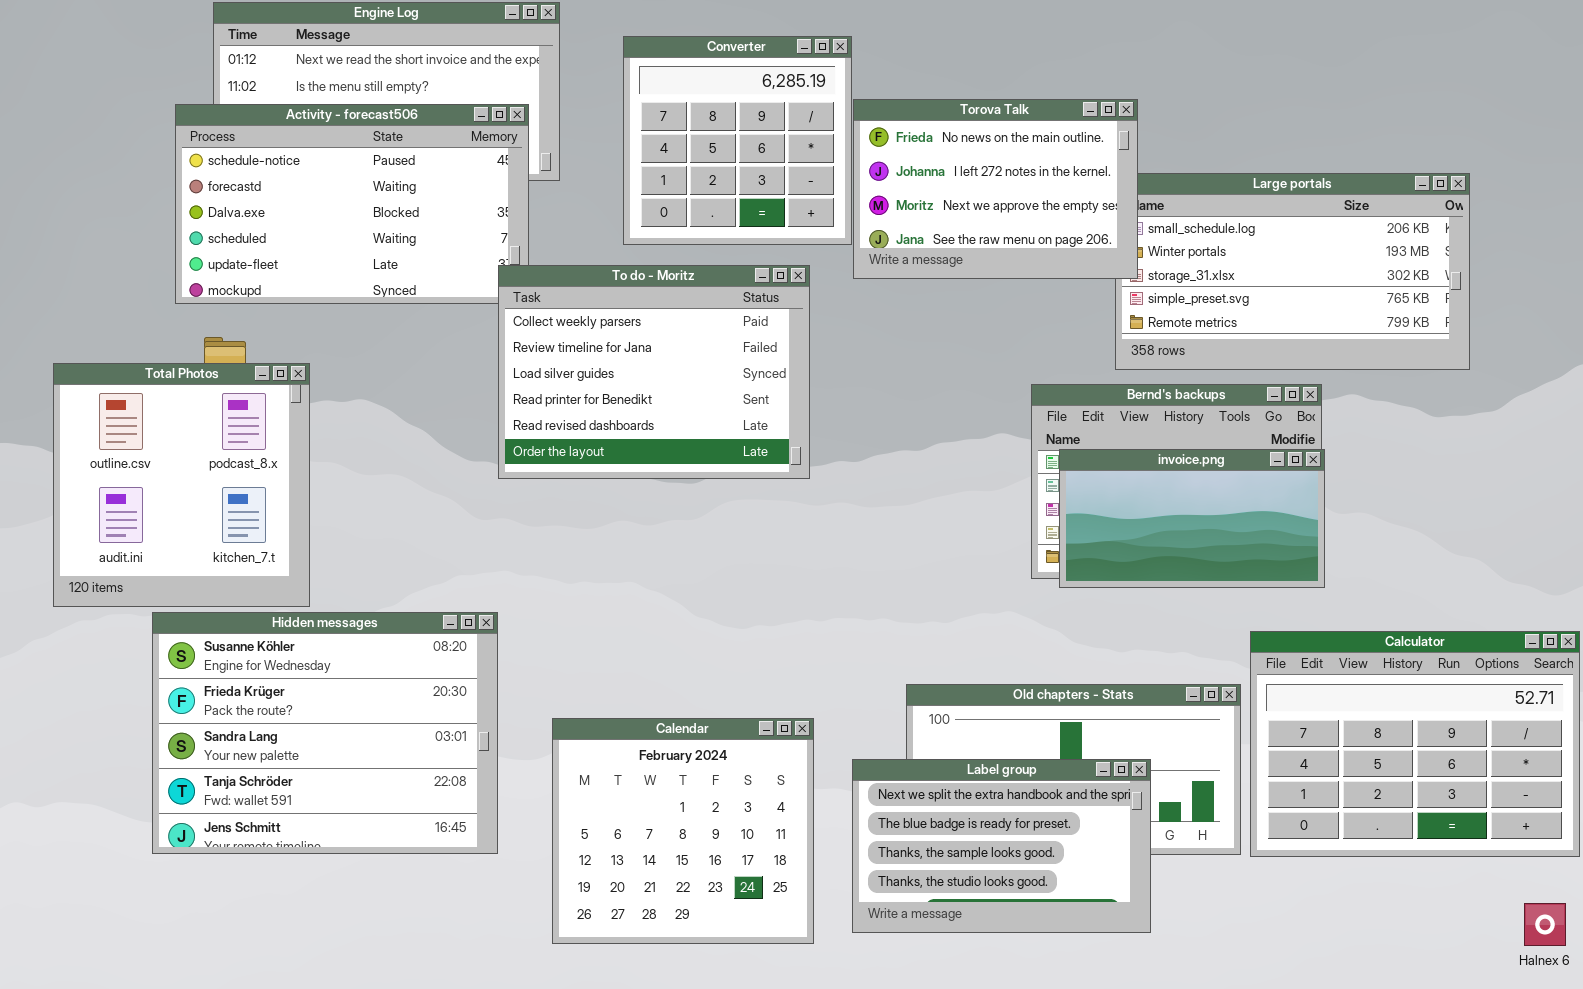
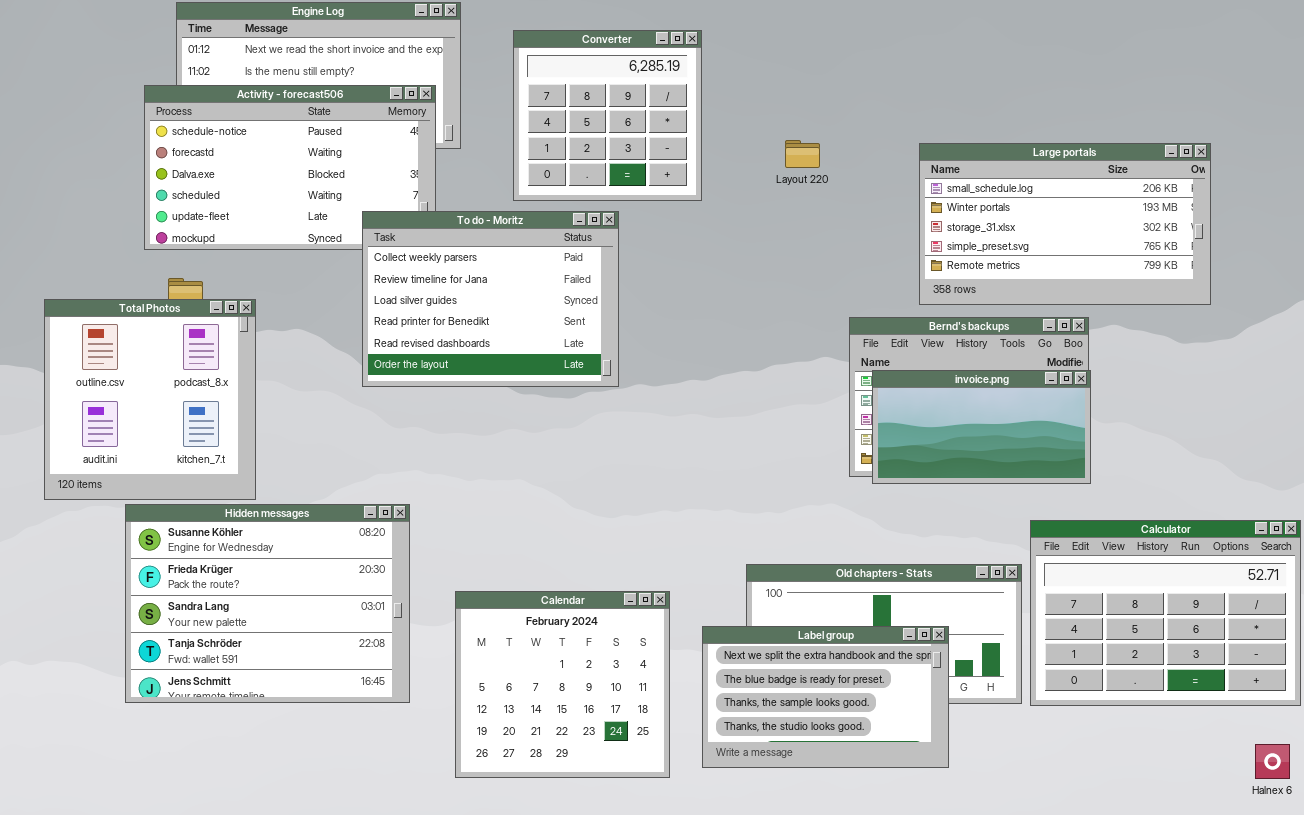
Torova Talk: [853,99,1138,279] -> none, closed
To do - Moritz: [498,265,810,479] -> [362,211,619,387], moved

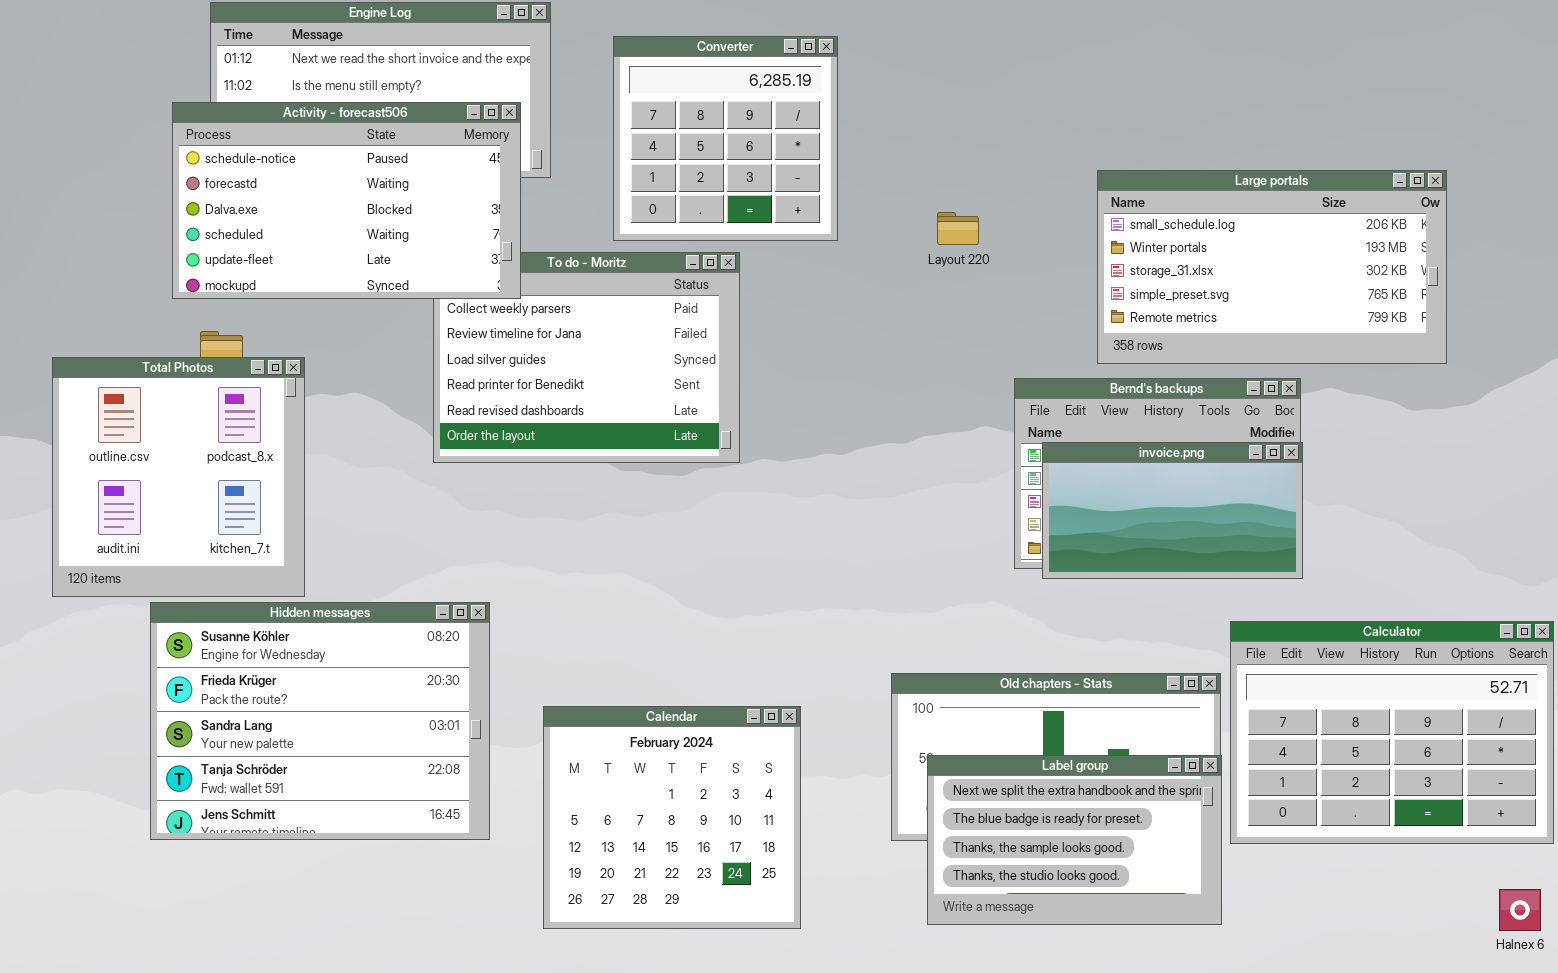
Activity - forecast506: [144,85,436,250] -> [172,102,521,299], raised
Layout 220: [785,140,820,168] -> [937,212,979,245], moved
Label group: [702,626,949,768] -> [927,755,1222,925], moved

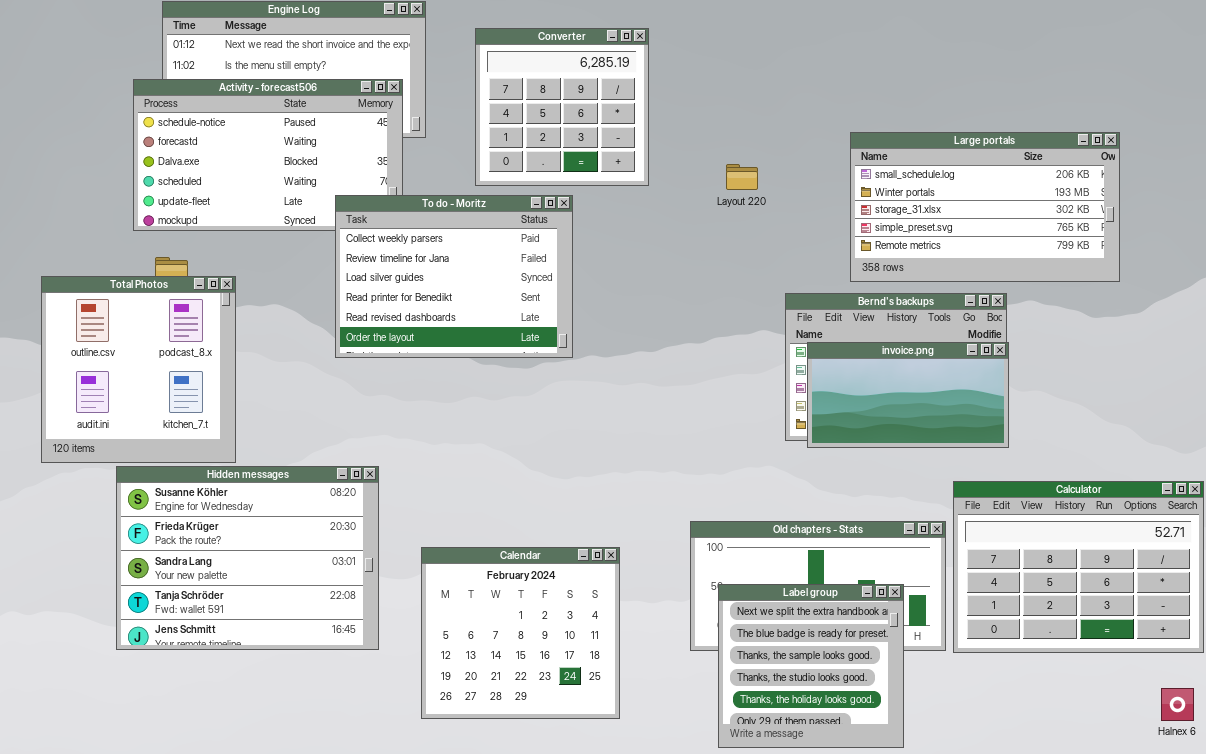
To do - Moritz: [433,252,740,463] -> [335,195,573,358], raised
Label group: [927,755,1222,925] -> [718,584,904,748], resized

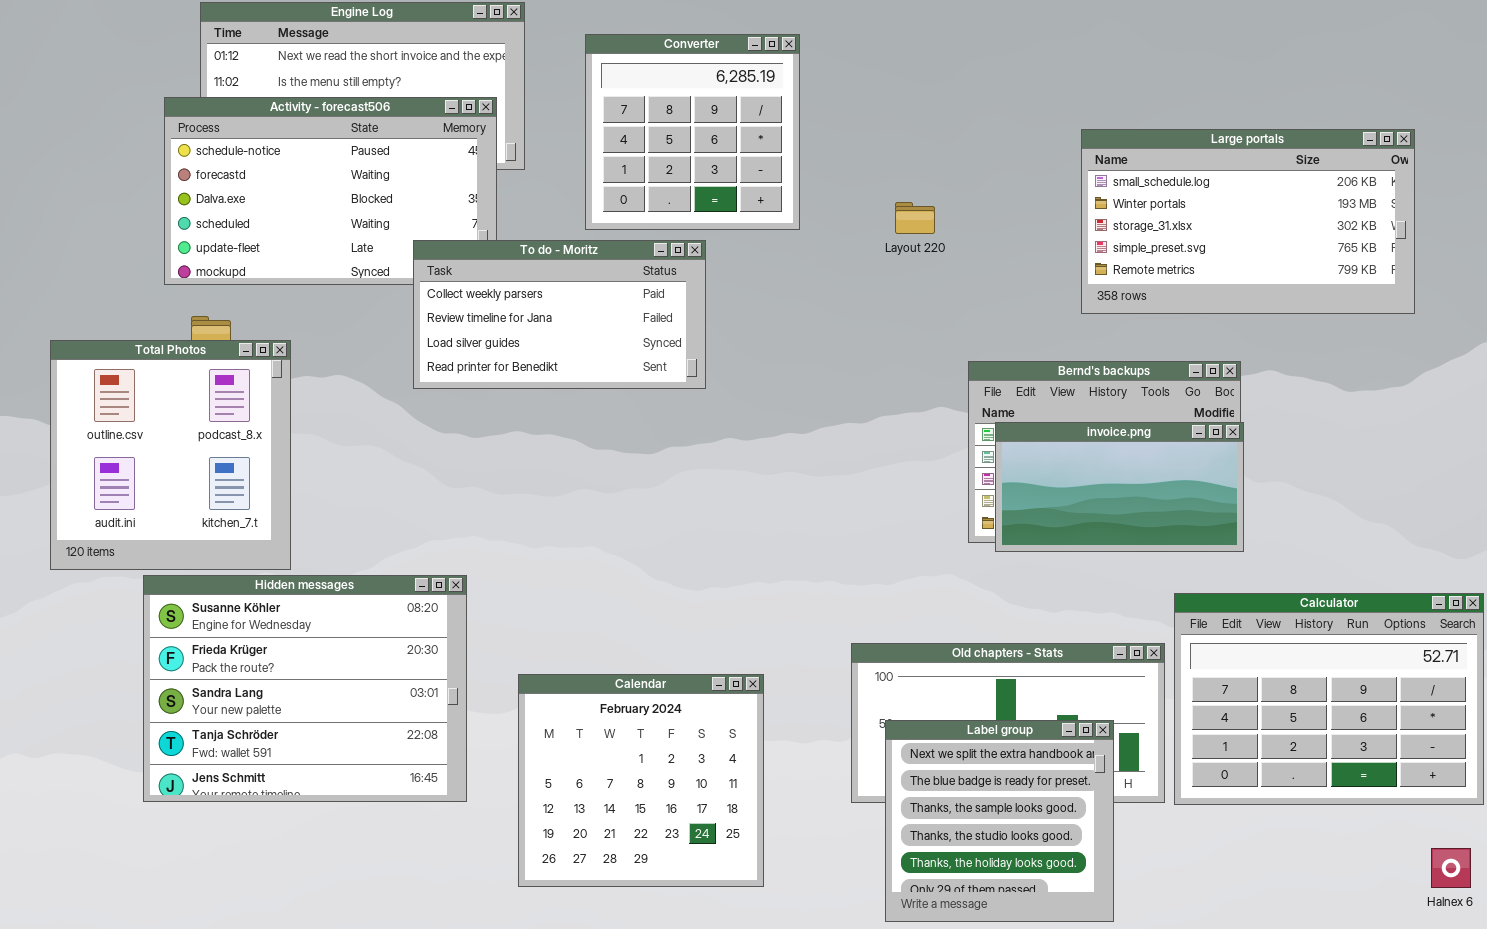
Large portals: [850,132,1120,282] -> [1081,129,1415,314], moved
To do - Moritz: [335,195,573,358] -> [413,240,706,389], resized

